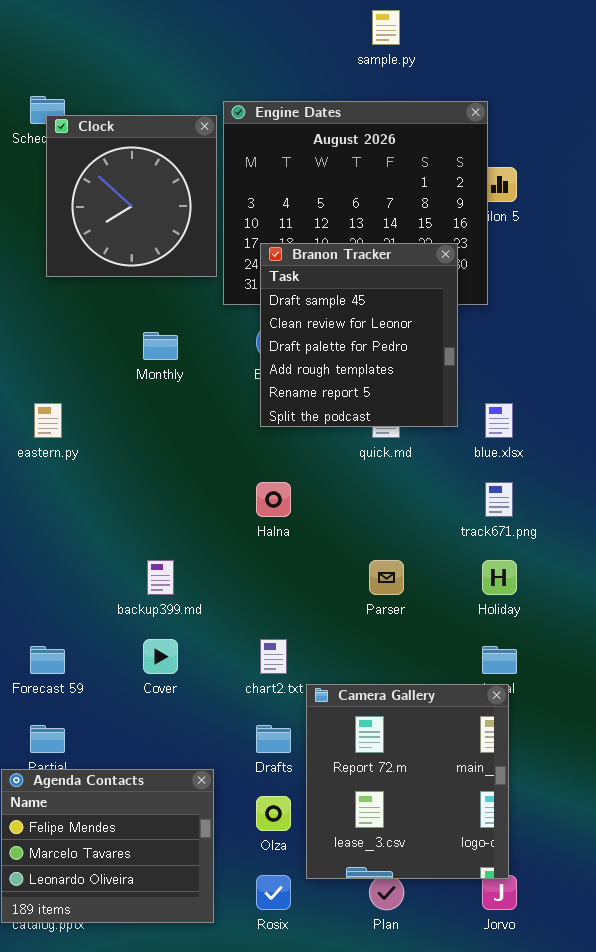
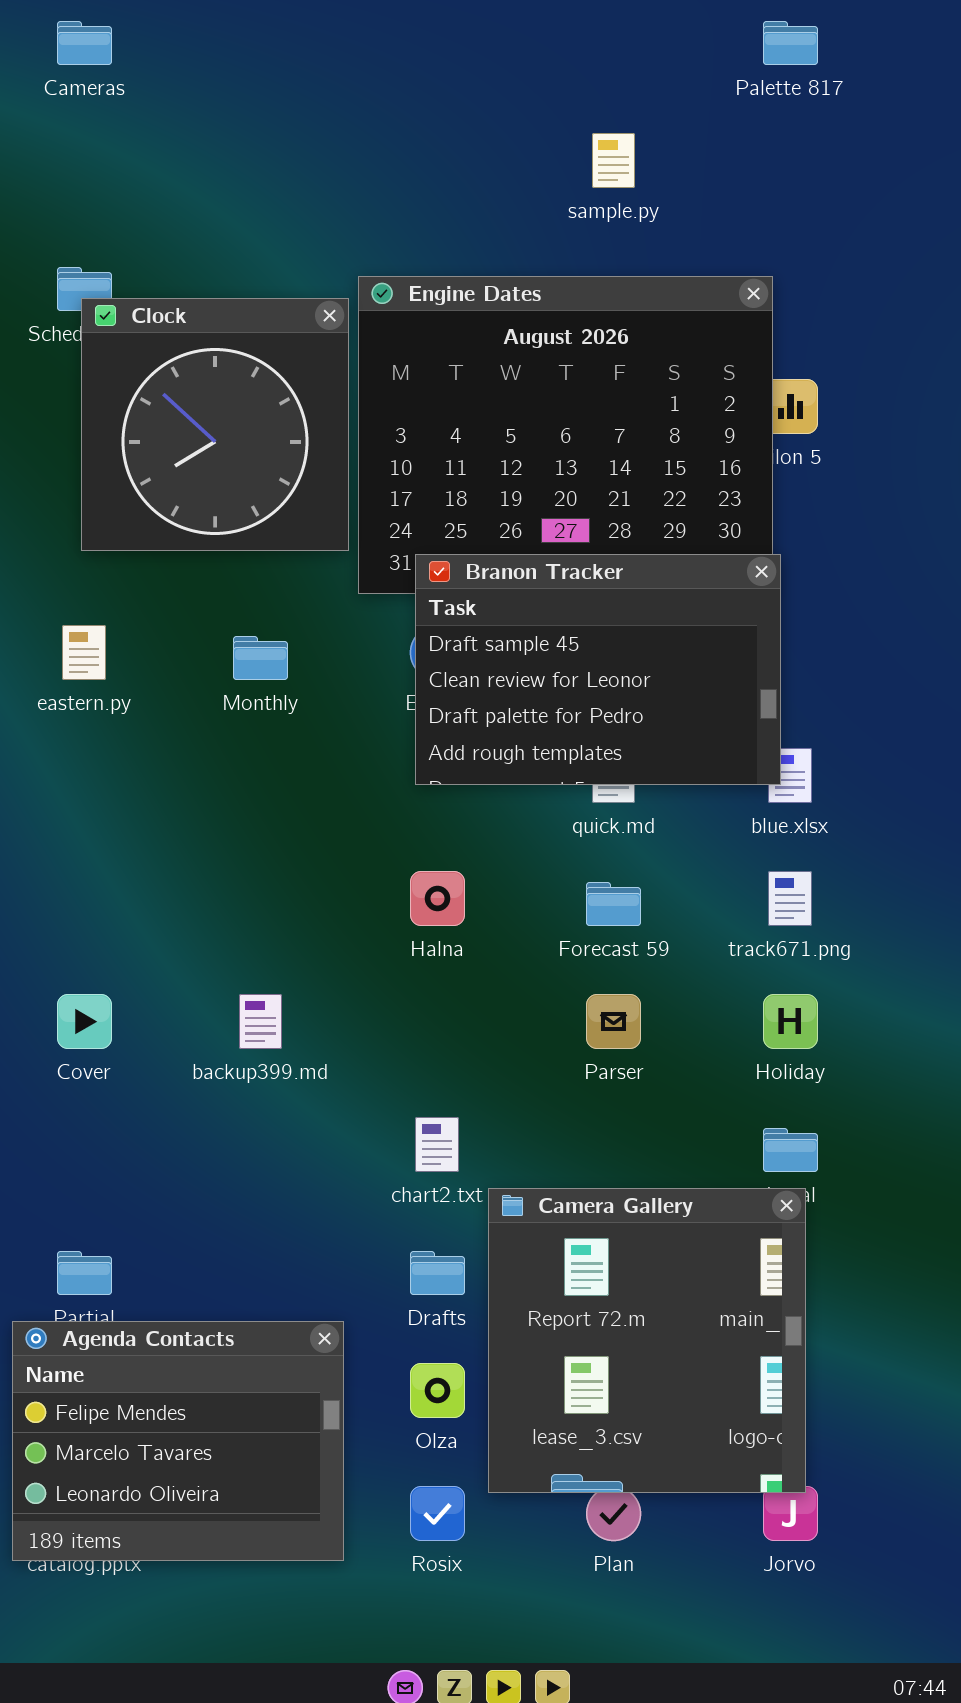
Branon Tracker: [260,243,458,427] -> [415,554,781,785], resized
eastern.py: [34,403,62,438] -> [62,625,106,680], moved
Cover: [143,639,178,674] -> [57,994,112,1049], moved
Forecast 59: [30,646,65,674] -> [586,882,641,926], moved

